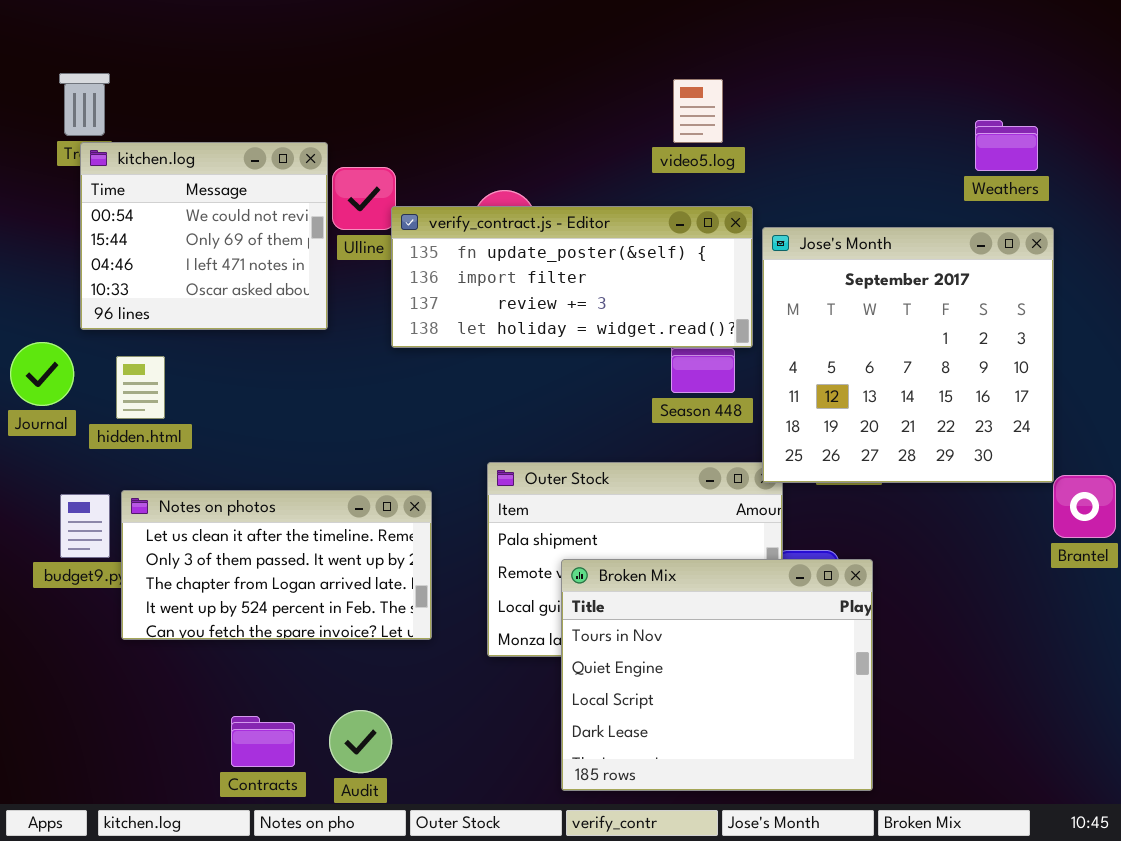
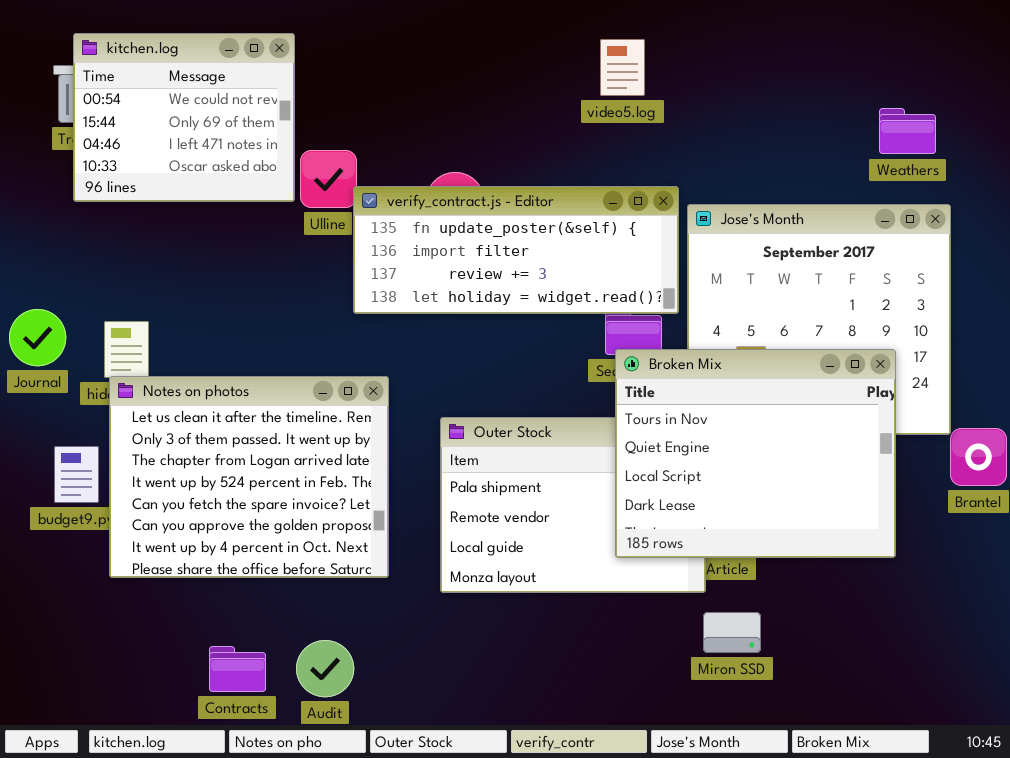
video5.log: [673,79,723,143] -> [600,39,645,96], moved
kitchen.log: [80,142,328,330] -> [73,33,295,202], moved
Notes on photos: [121,490,432,640] -> [109,376,389,578], resized
Broken Mix: [561,559,873,791] -> [615,349,896,558], moved

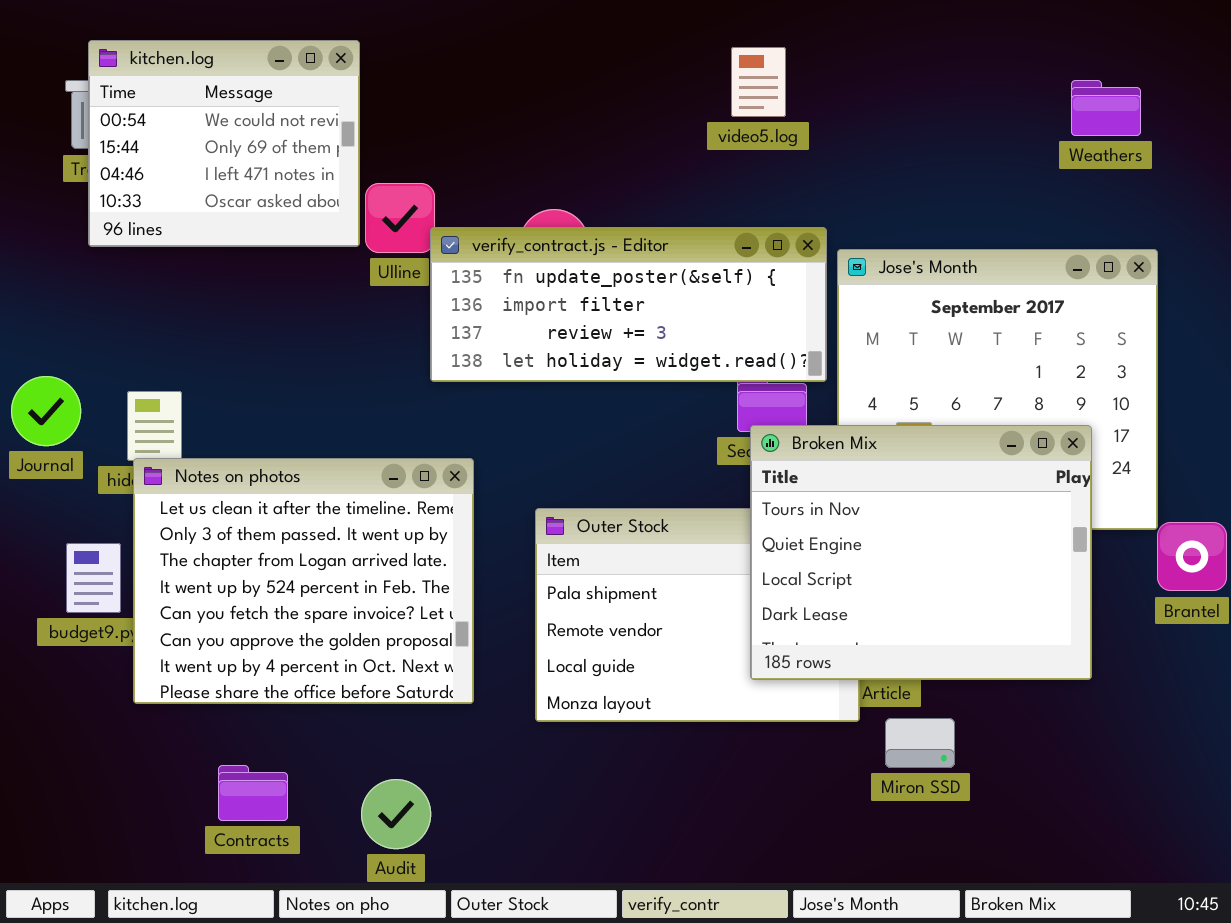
Weathers: [879,108,936,154] -> [1071,80,1141,136], moved
Miron SSD: [703,612,761,653] -> [885,718,955,768], moved
Contracts: [209,646,266,692] -> [218,765,288,821], moved

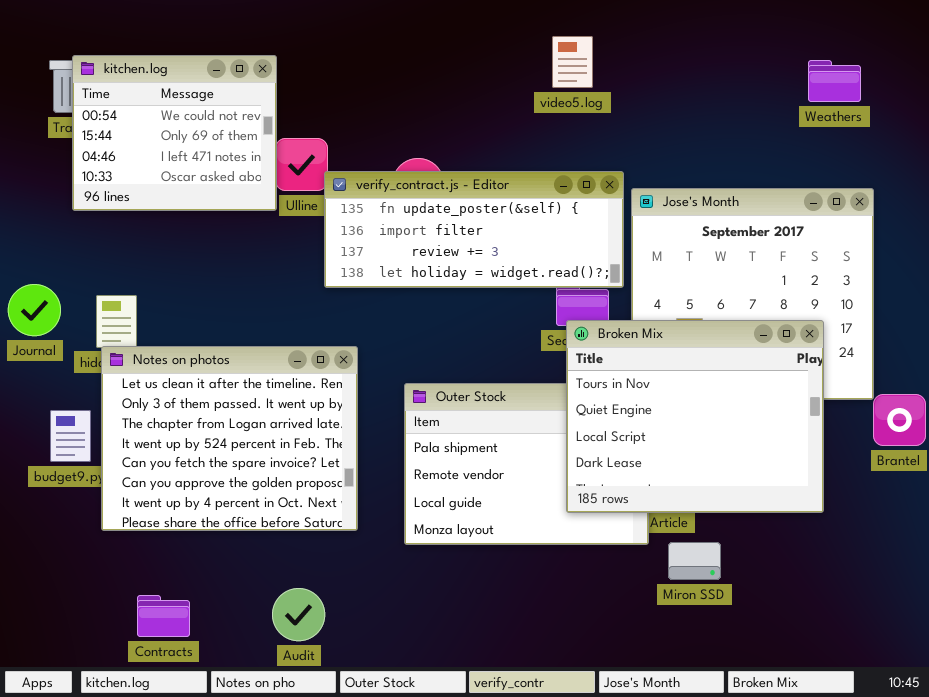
kitchen.log: [88,40,360,247] -> [72,55,277,211], moved
Contracts: [218,765,288,821] -> [137,595,190,637], moved

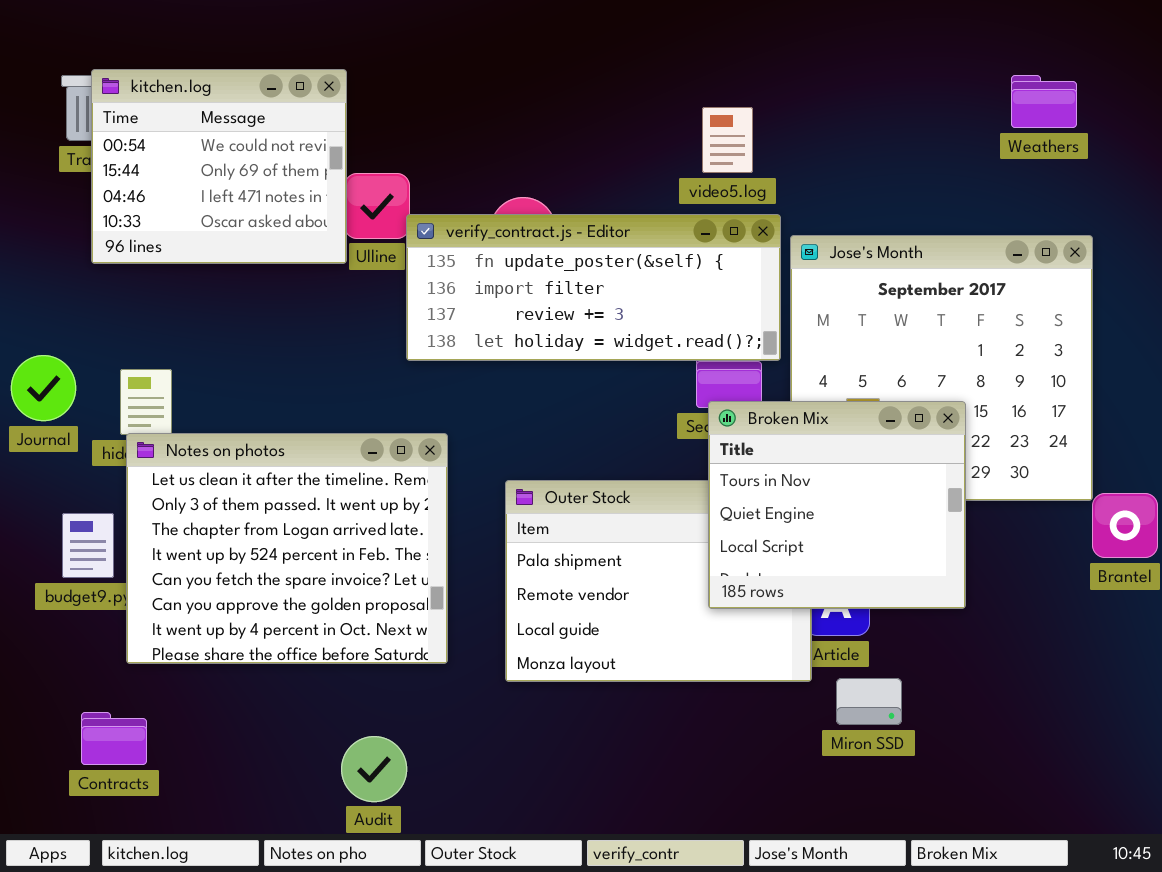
video5.log: [552,36,593,88] -> [702,107,753,173], moved
Broken Mix: [566,320,824,513] -> [708,401,966,609], resized
Contracts: [137,595,190,637] -> [81,712,147,765], moved

